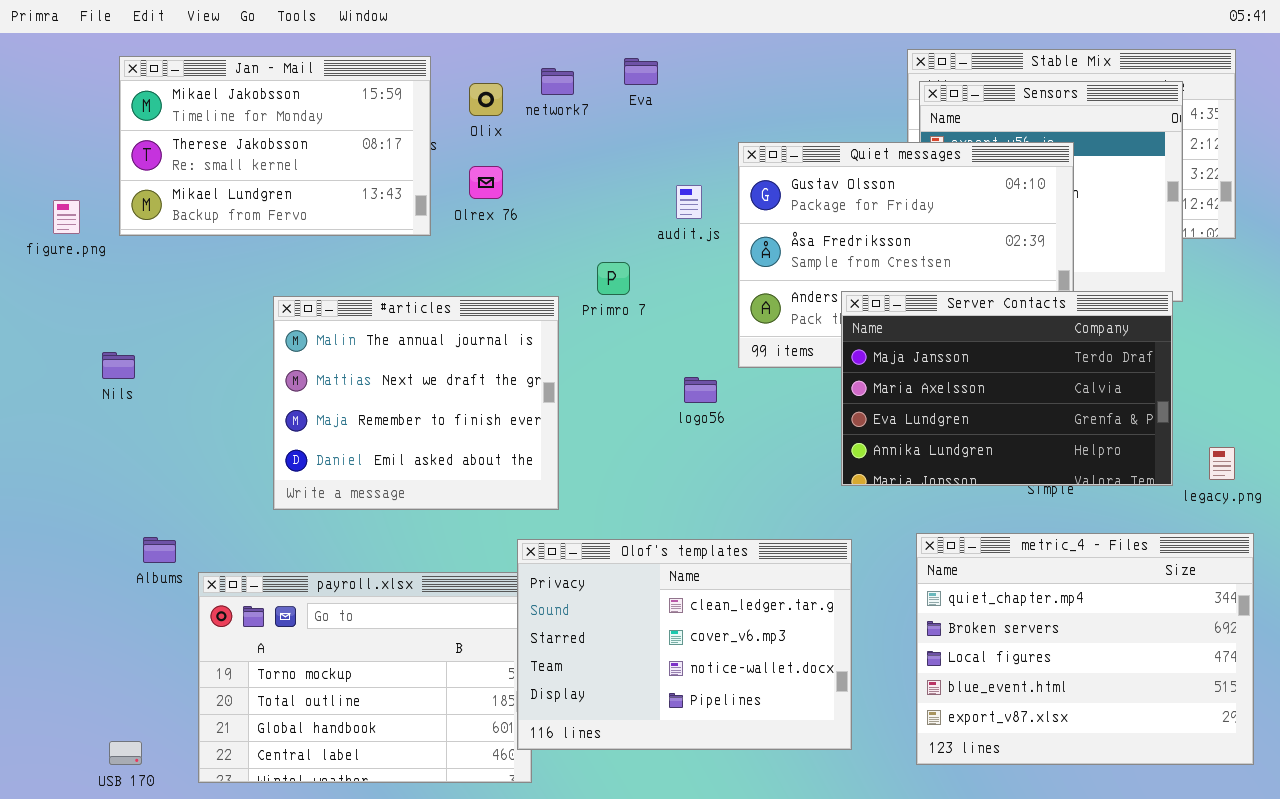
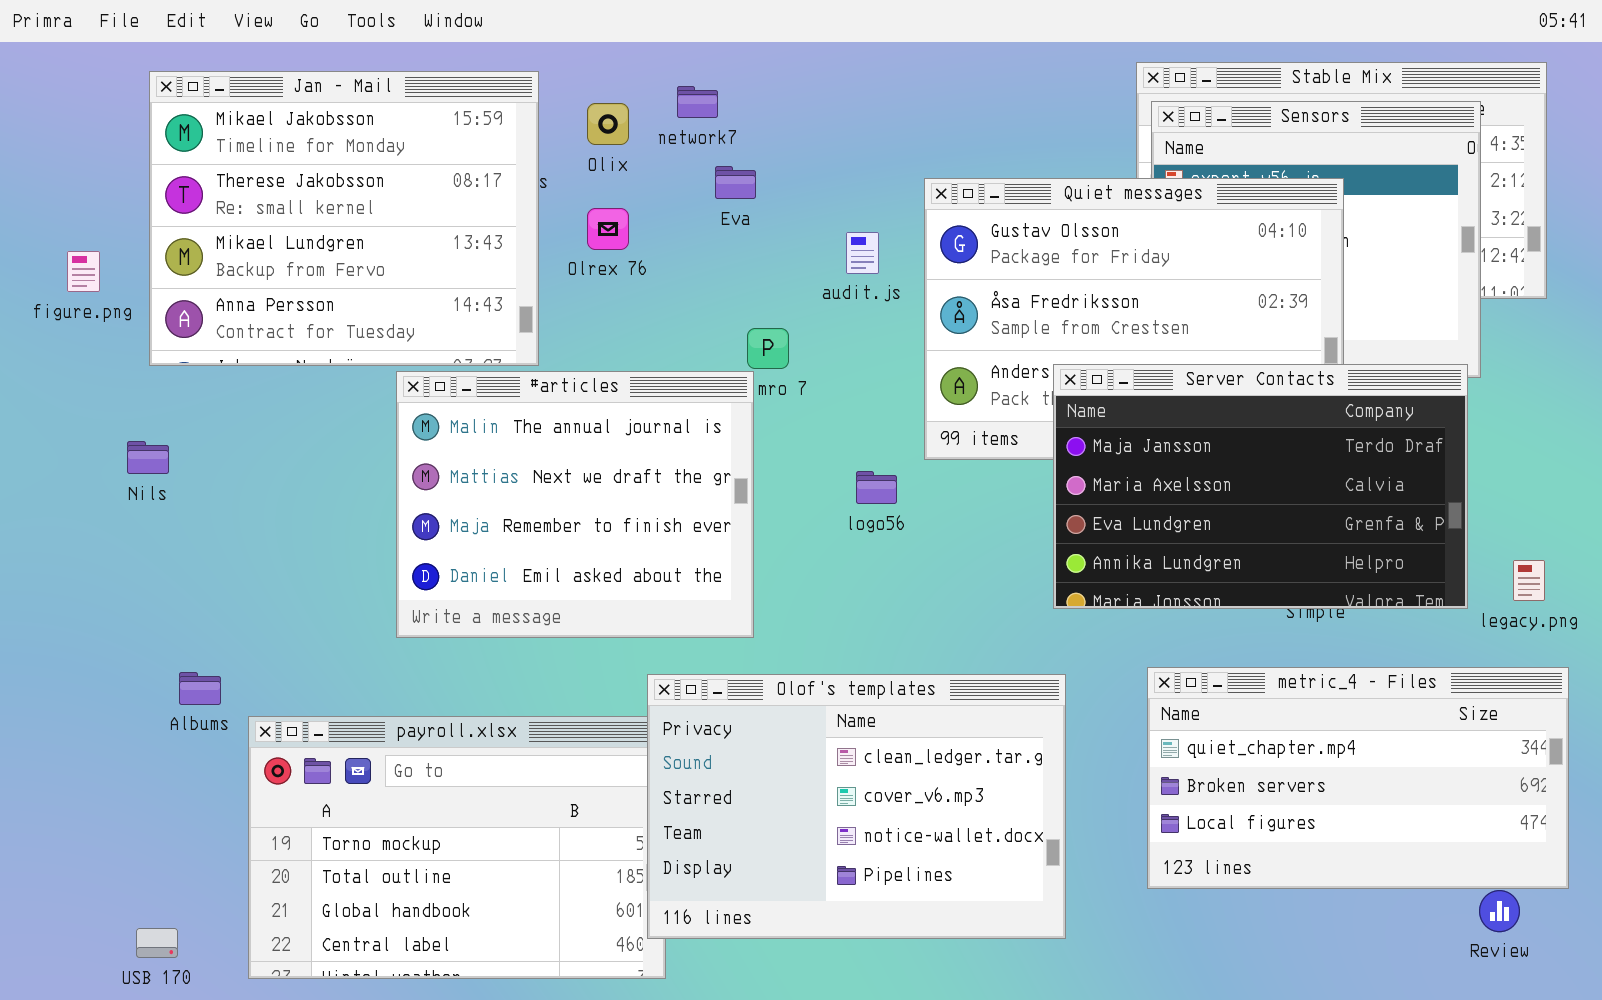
Jan - Mail: [119,56,431,236] -> [149,71,539,366], resized
Eva: [624,58,658,85] -> [715,166,756,199], moved
#articles: [273,296,559,510] -> [396,371,754,638], moved
metric_4 - Files: [916,533,1254,765] -> [1147,667,1569,889], resized

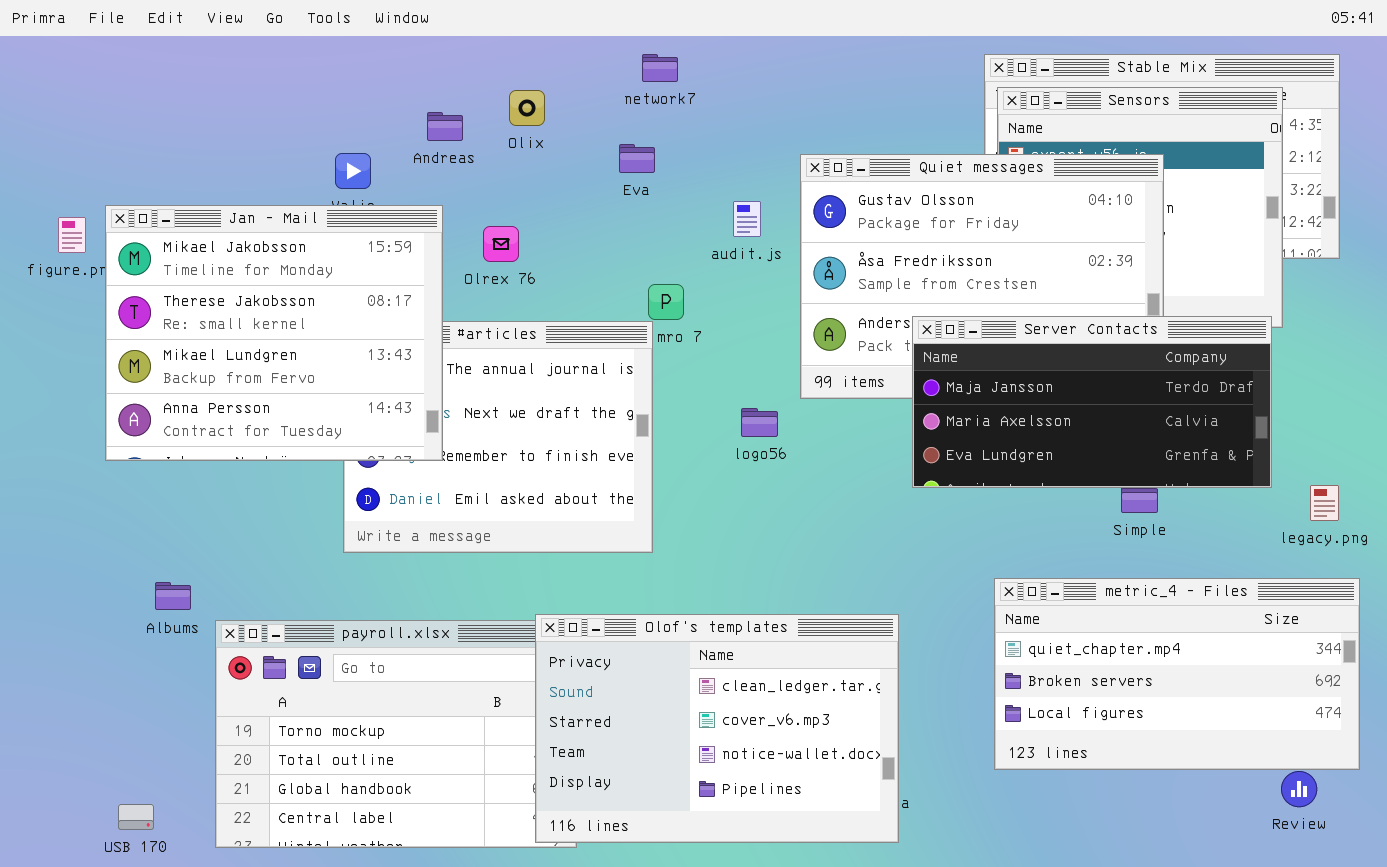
Jan - Mail: [149,71,539,366] -> [105,205,443,461], moved
network7: [677,86,718,118] -> [642,54,678,82], moved
Olrex 76: [587,208,629,250] -> [483,226,519,262], moved
Server Contacts: [1053,364,1468,609] -> [912,316,1272,488], resized
Olof's templates: [647,674,1066,939] -> [535,614,899,843], moved

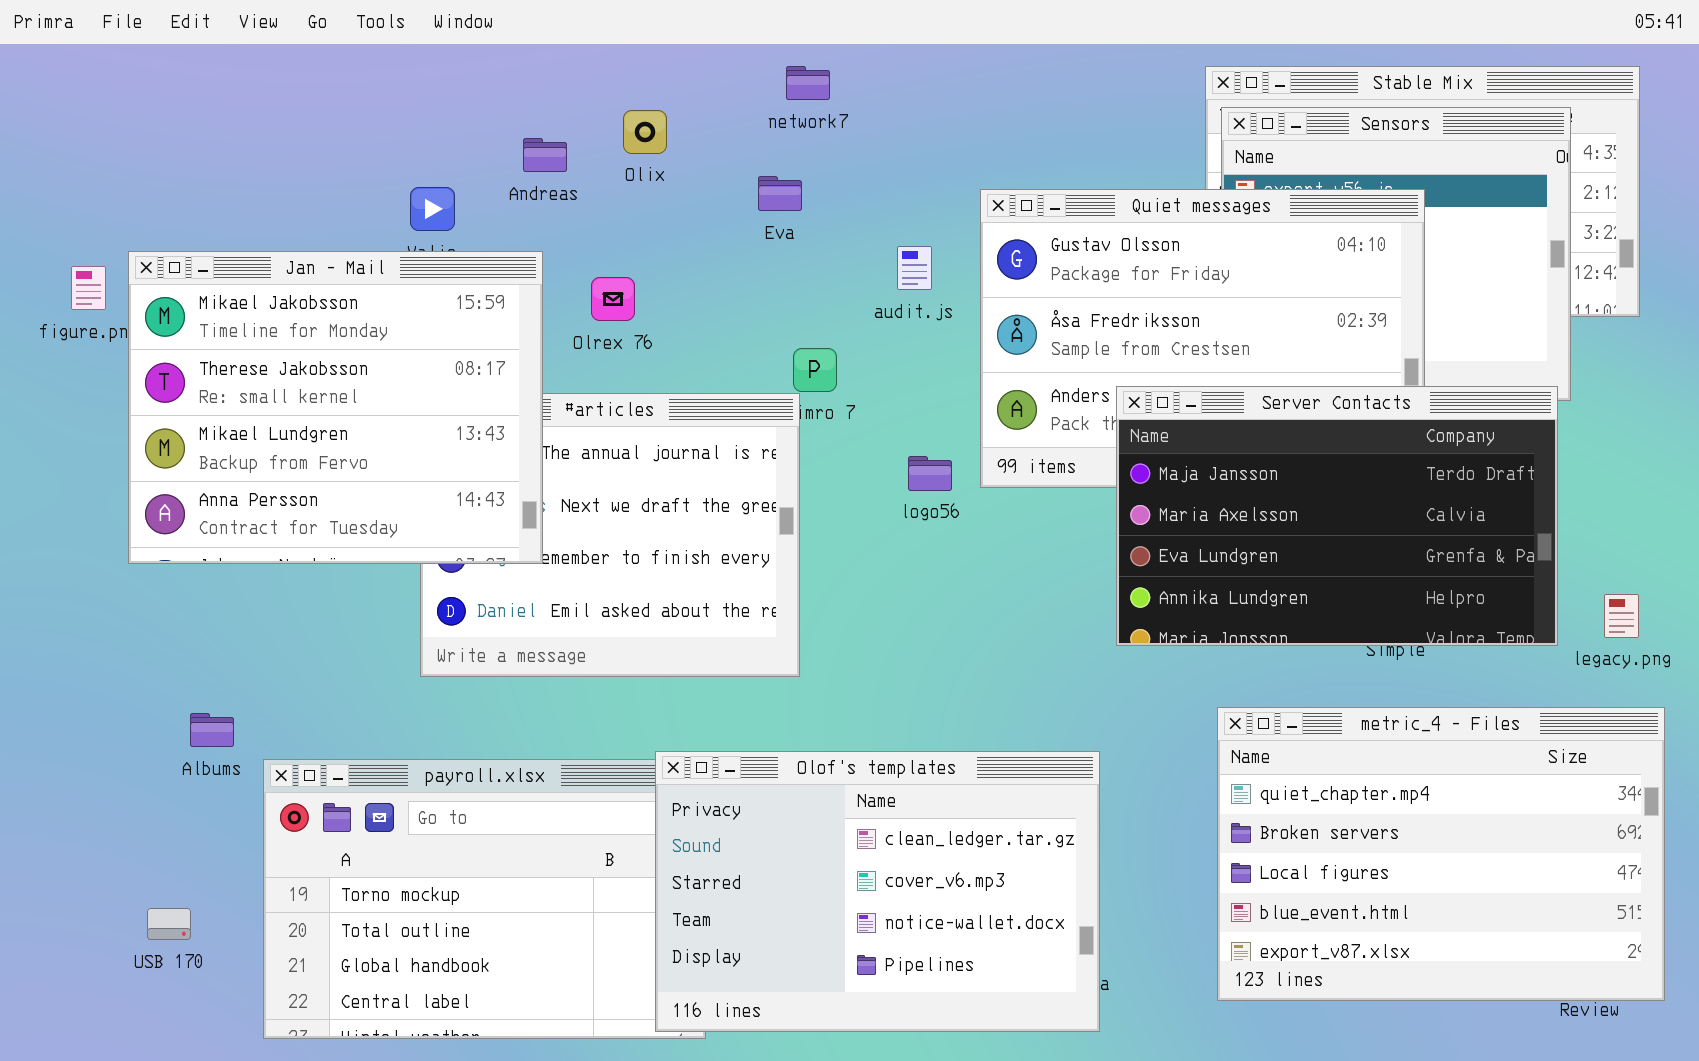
Server Contacts: [912,316,1272,488] -> [1116,386,1558,646], resized
logo56: [741,408,778,437] -> [908,456,952,491], moved
metric_4 - Files: [994,578,1360,770] -> [1217,707,1665,1001], resized
USB 170: [118,804,154,830] -> [147,908,191,940], moved

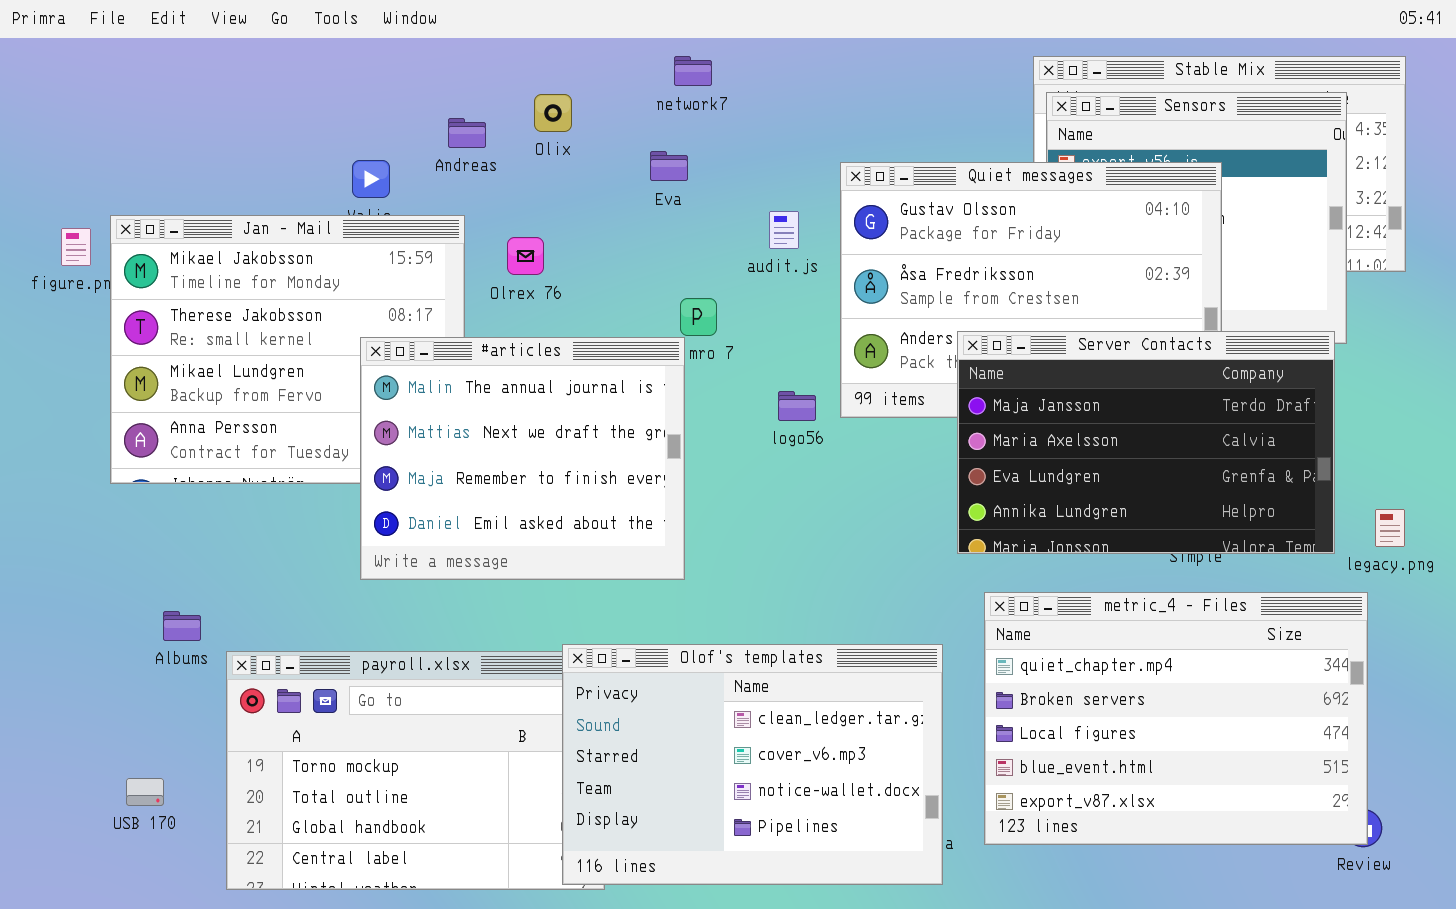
#articles: [420,393,800,677] -> [360,337,685,580], raised
metric_4 - Files: [1217,707,1665,1001] -> [984,592,1368,845], moved

